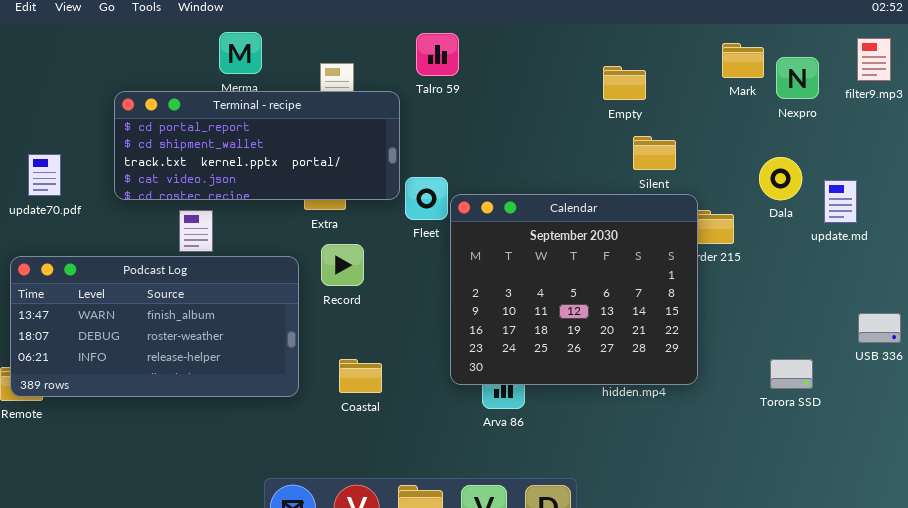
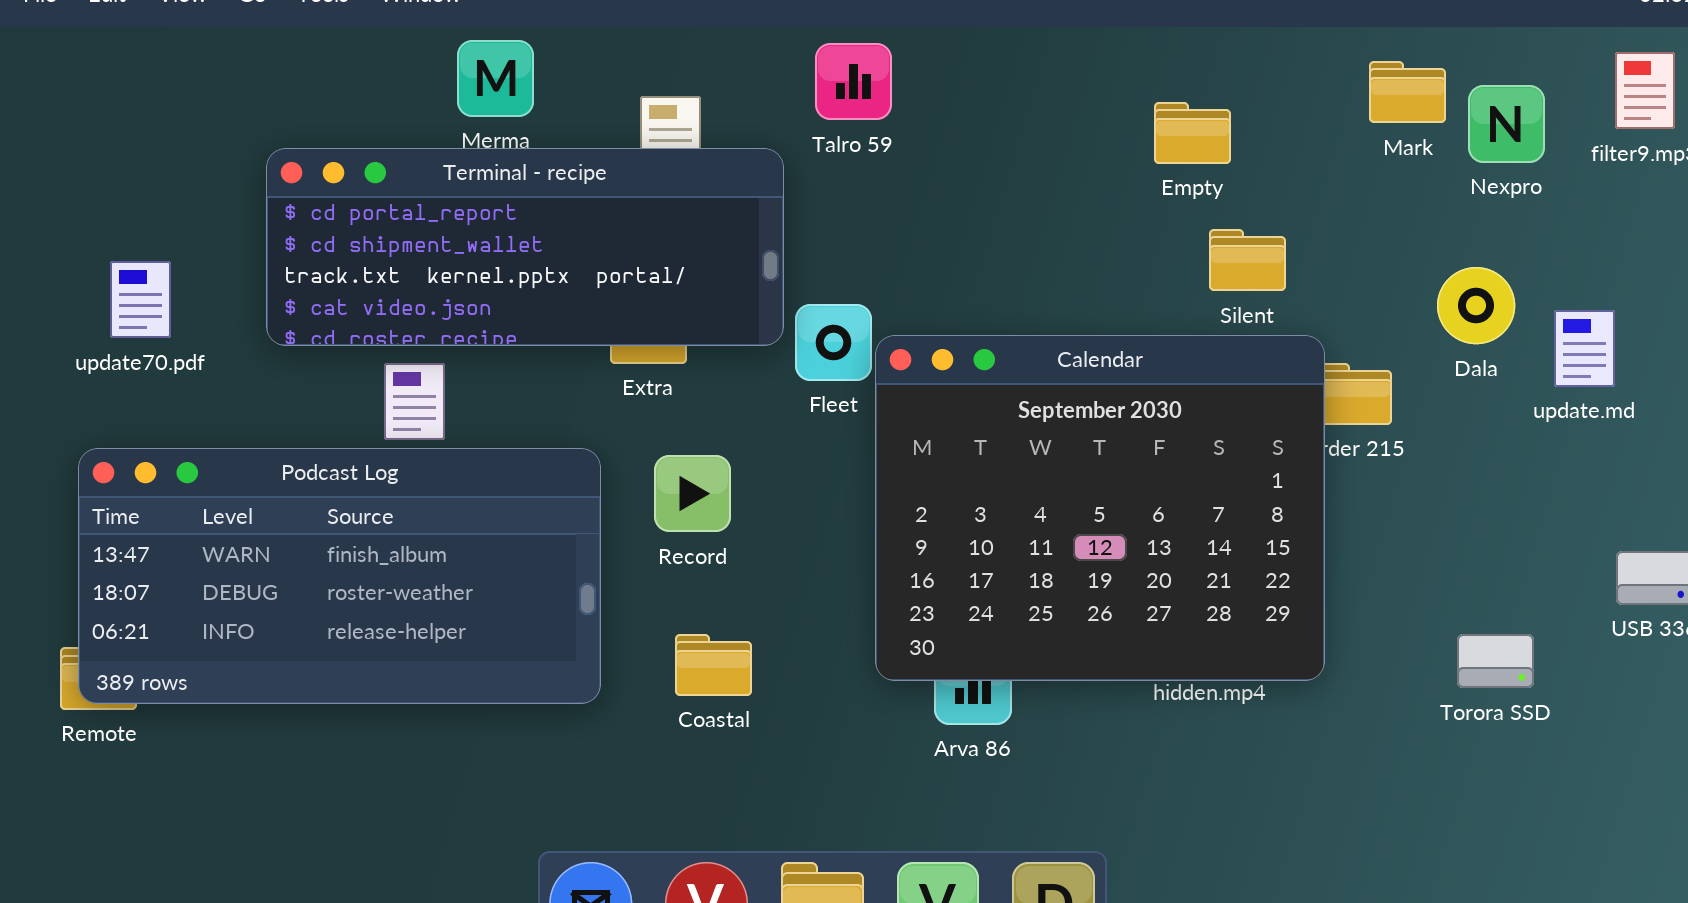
Record: [321,244,364,286] -> [654,455,731,532], moved

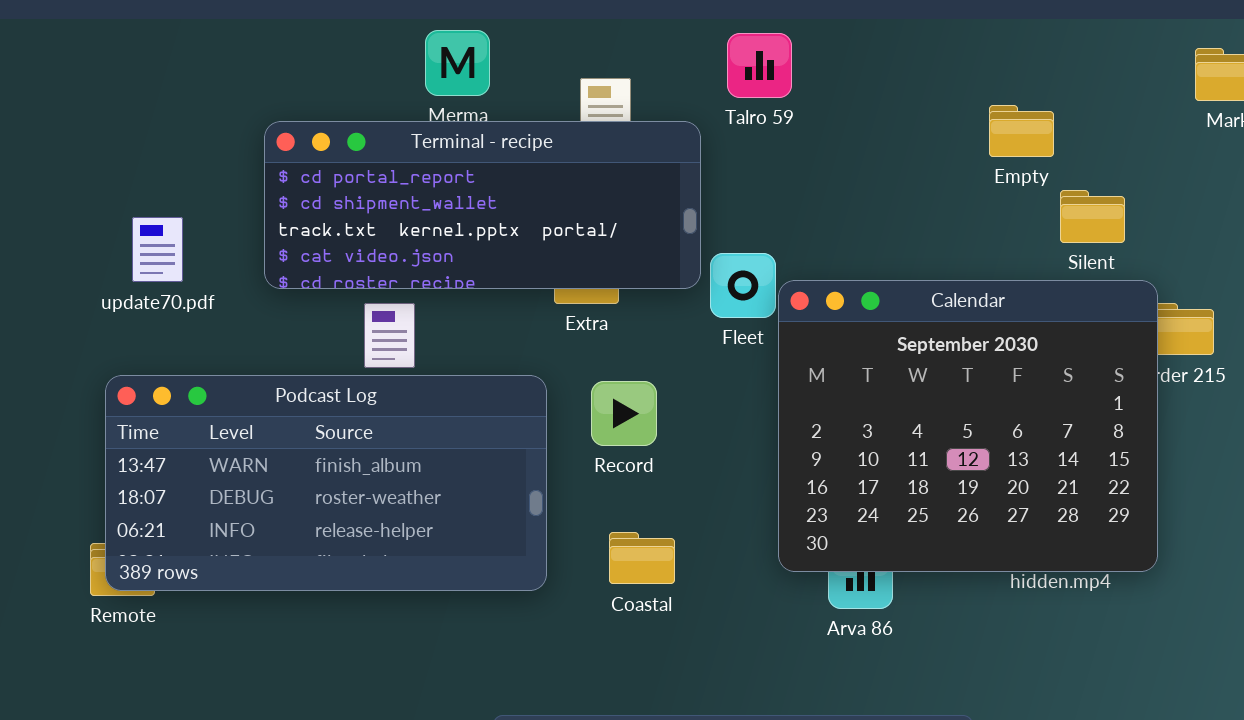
Empty: [1154,102,1231,164] -> [989,105,1054,157], moved

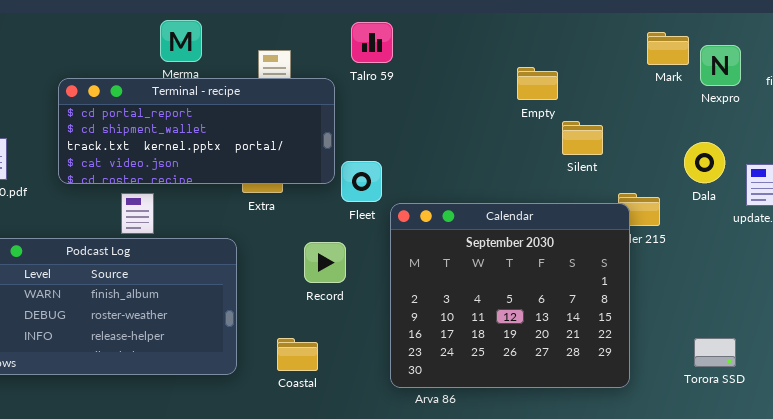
Calendar: [778,280,1158,572] -> [390,203,630,388], moved
Record: [591,381,657,446] -> [304,242,346,283], moved

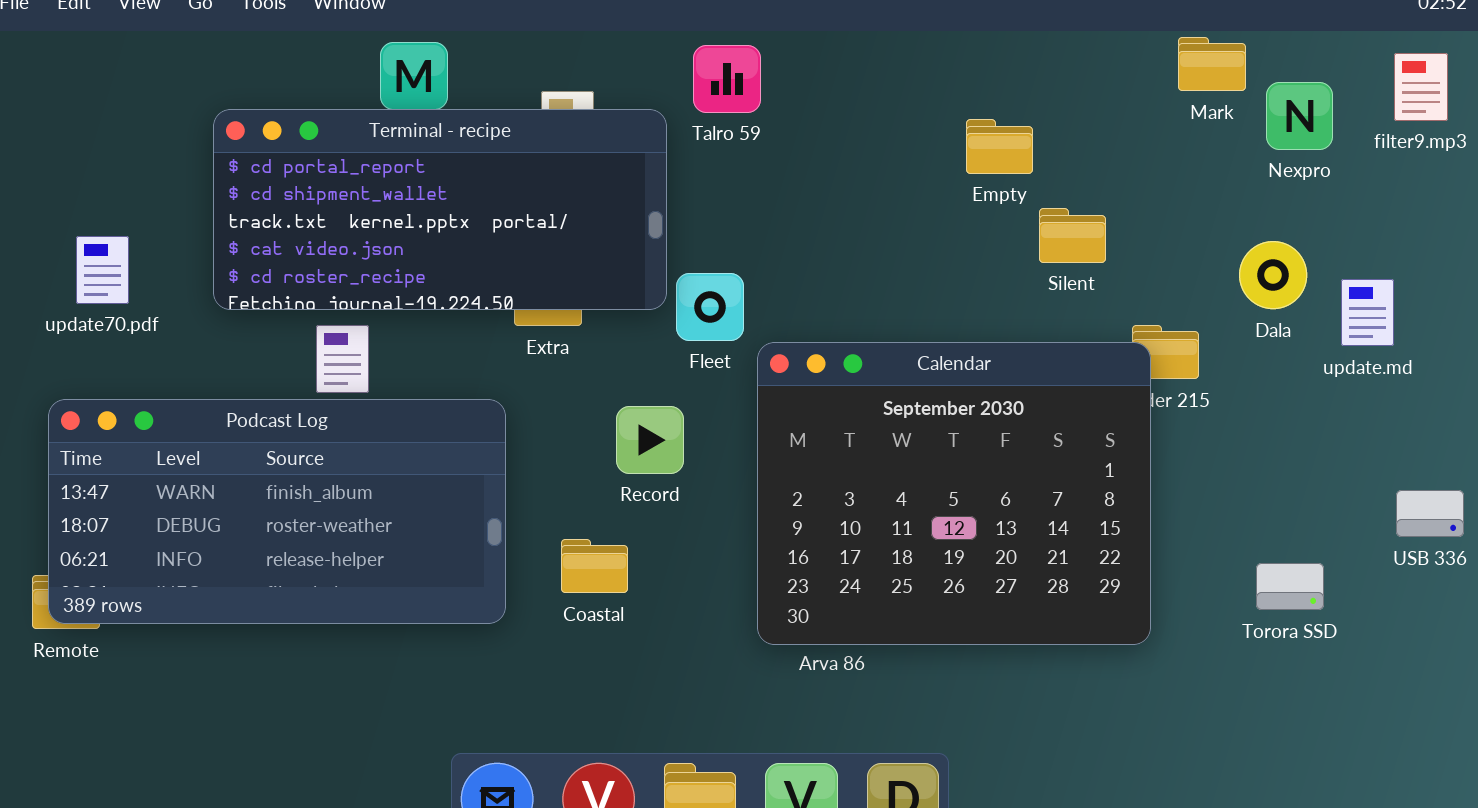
Mark: [647,32,689,65] -> [1178,37,1246,91], moved
Terminal - recipe: [58,78,335,184] -> [213,109,667,310], resized
Coastal: [277,338,318,371] -> [561,539,628,593], moved

